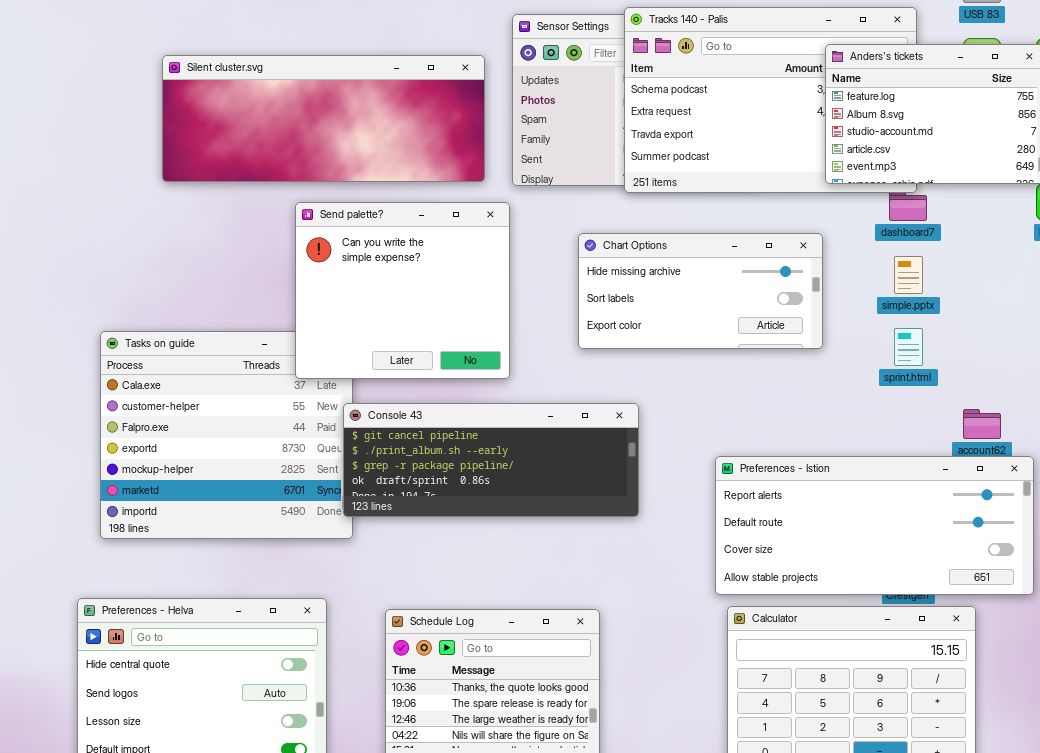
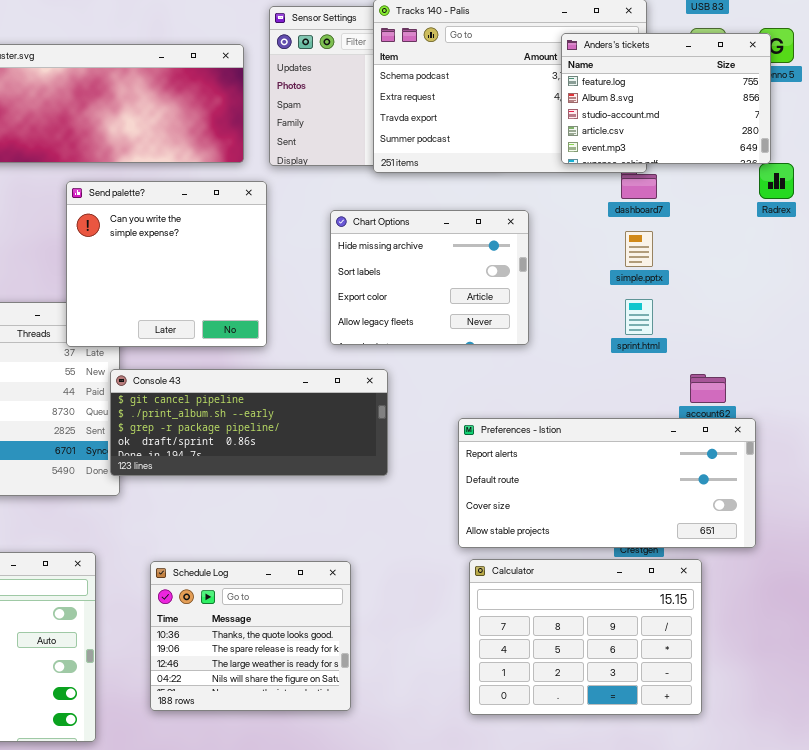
Chart Options: [578,233,823,349] -> [330,210,529,345], resized

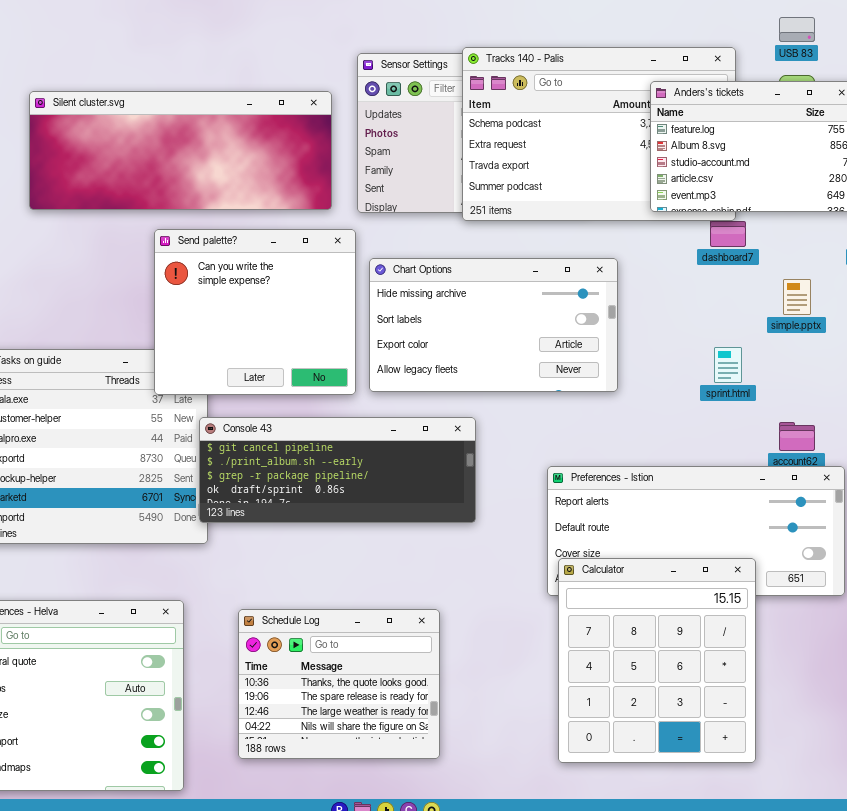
Chart Options: [330,210,529,345] -> [369,258,618,392], resized
simple.pptx: [625,231,653,267] -> [783,279,811,315], moved
Calculator: [469,559,702,715] -> [558,558,756,763], resized

